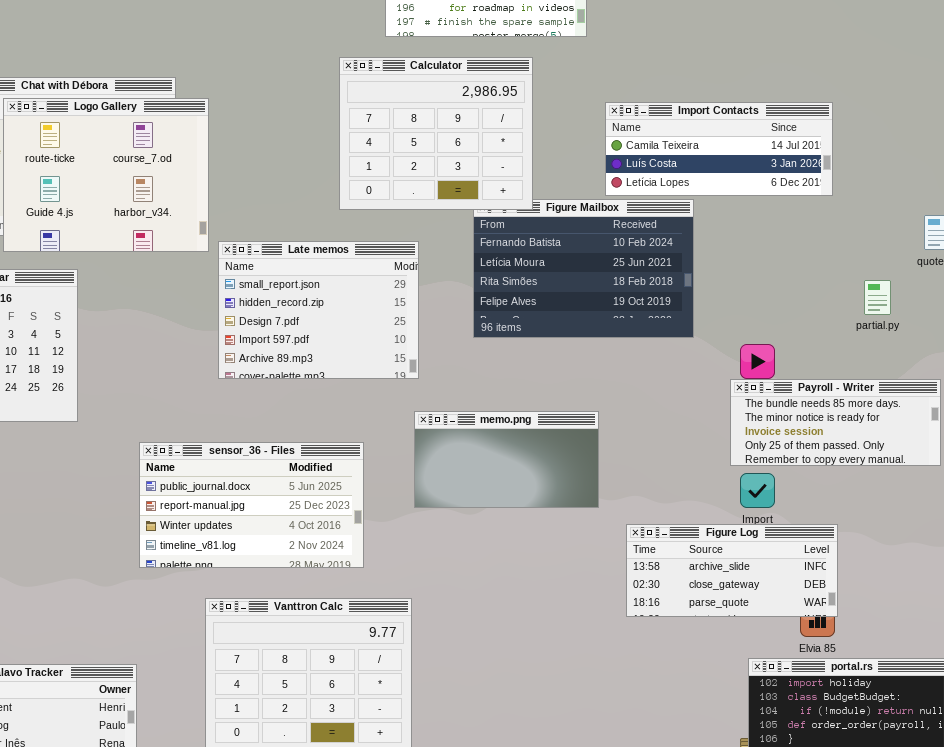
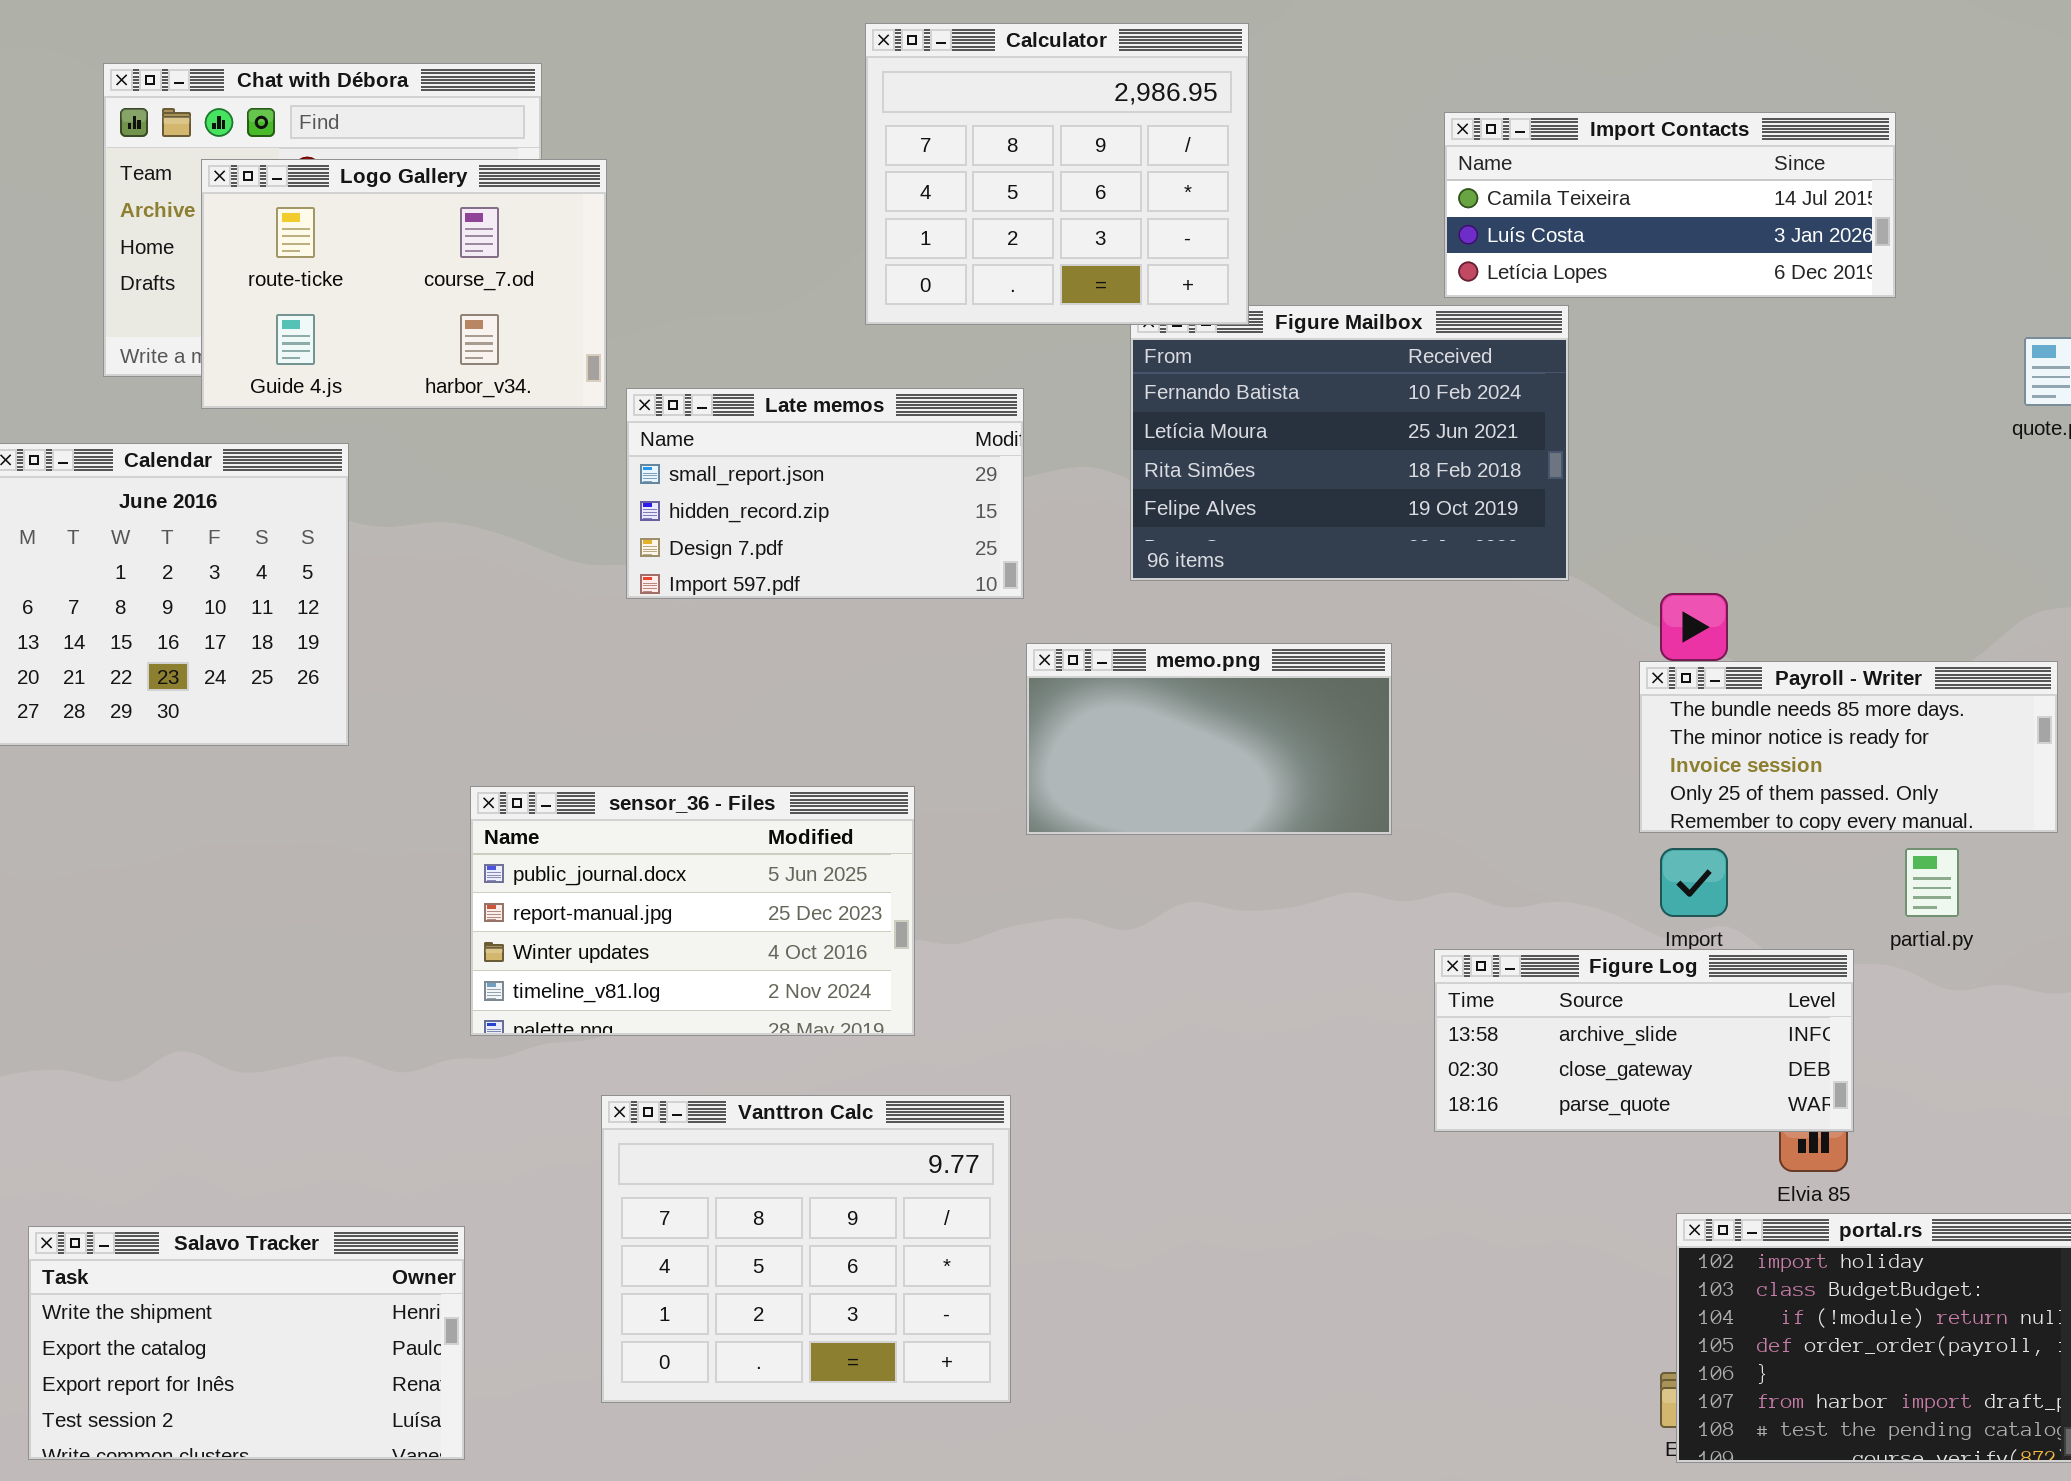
Logo Gallery: [3,98,209,252] -> [201,159,607,409], resized
Import Contacts: [605,102,833,196] -> [1444,112,1896,298], moved
Late memos: [218,241,419,379] -> [626,388,1024,599], resized
partial.py: [864,280,891,315] -> [1905,848,1959,917], moved
memo.png: [414,411,599,508] -> [1026,643,1392,835], moved

